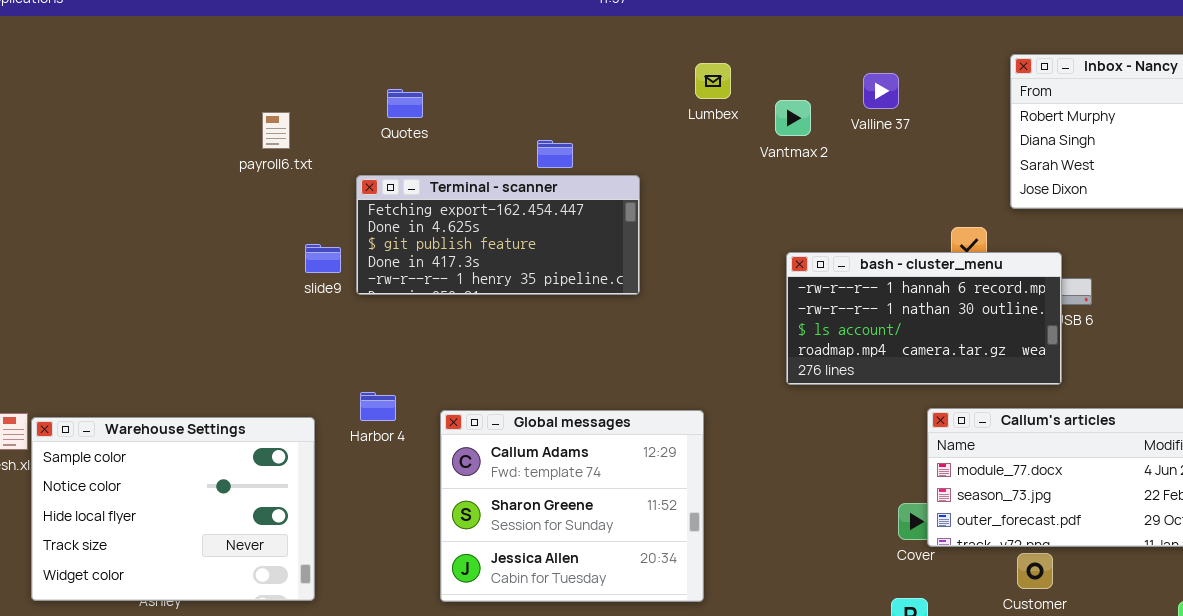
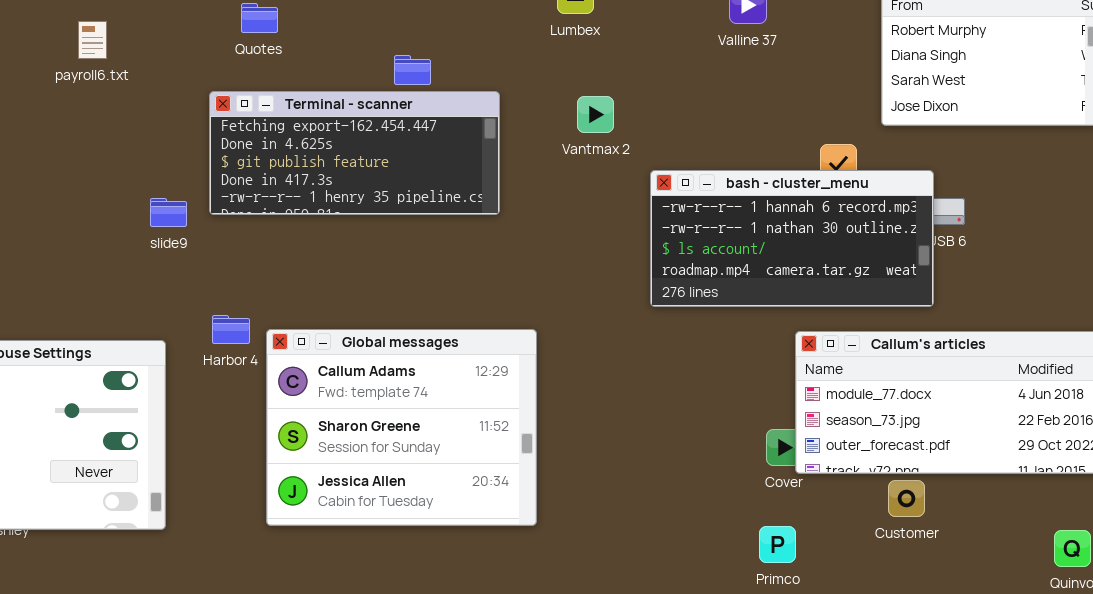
Vantmax 2: [775,100,811,136] -> [577,96,614,133], moved
payroll6.txt: [262,112,290,149] -> [78,21,107,59], moved
slide9: [305,244,341,273] -> [150,198,187,227], moved
Global messages: [440,410,704,602] -> [266,329,537,526], moved

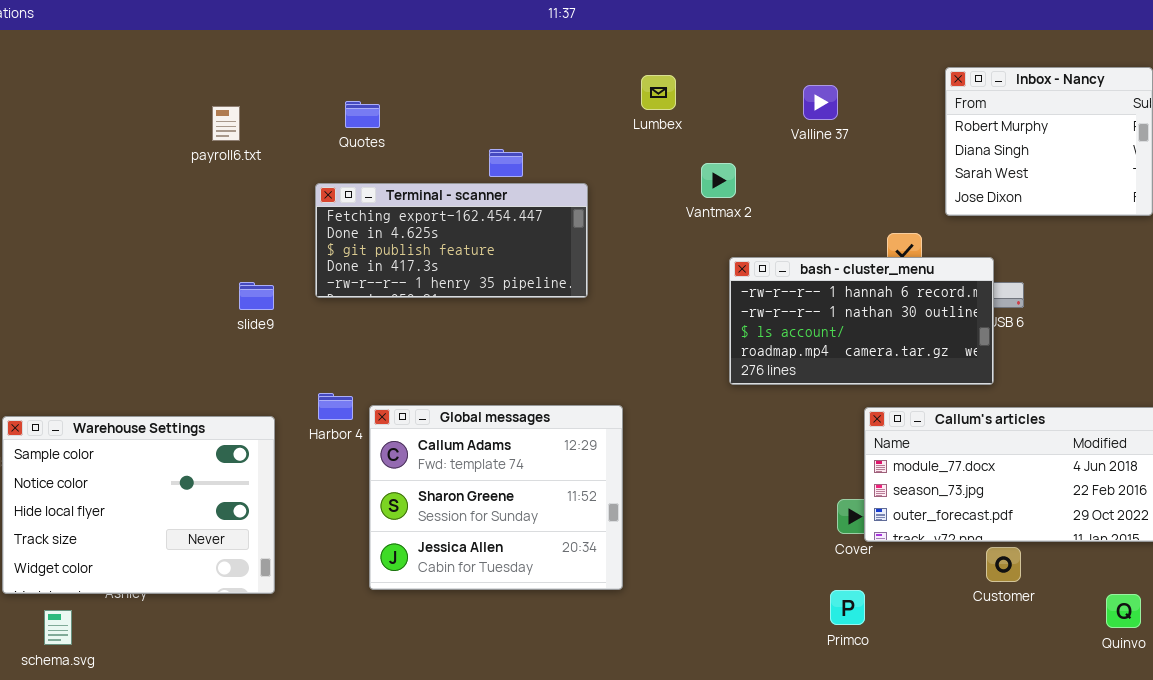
payroll6.txt: [78,21,107,59] -> [212,106,240,141], moved
Vantmax 2: [577,96,614,133] -> [701,163,736,198], moved
slide9: [150,198,187,227] -> [239,282,274,310], moved
Customer: [888,480,925,517] -> [986,547,1021,582], moved

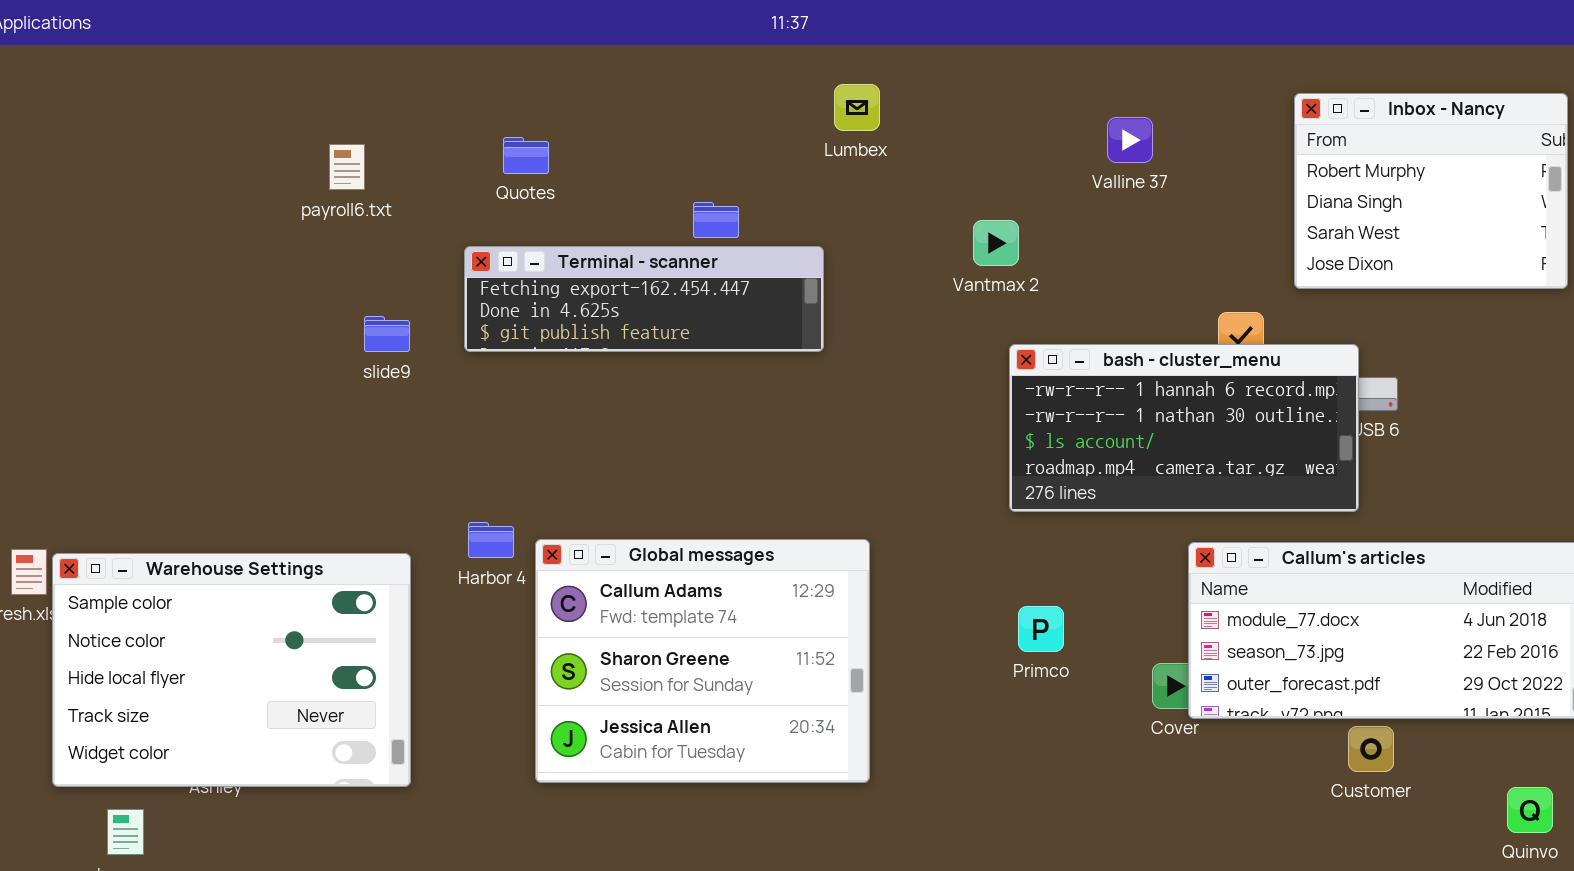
Lumbex: [641,75,676,110] -> [834,84,880,131], moved
Terminal - scanner: [315,183,588,298] -> [464,246,824,352], resized
slide9: [239,282,274,310] -> [364,316,410,352], moved
Primco: [830,590,865,625] -> [1018,606,1064,652], moved

